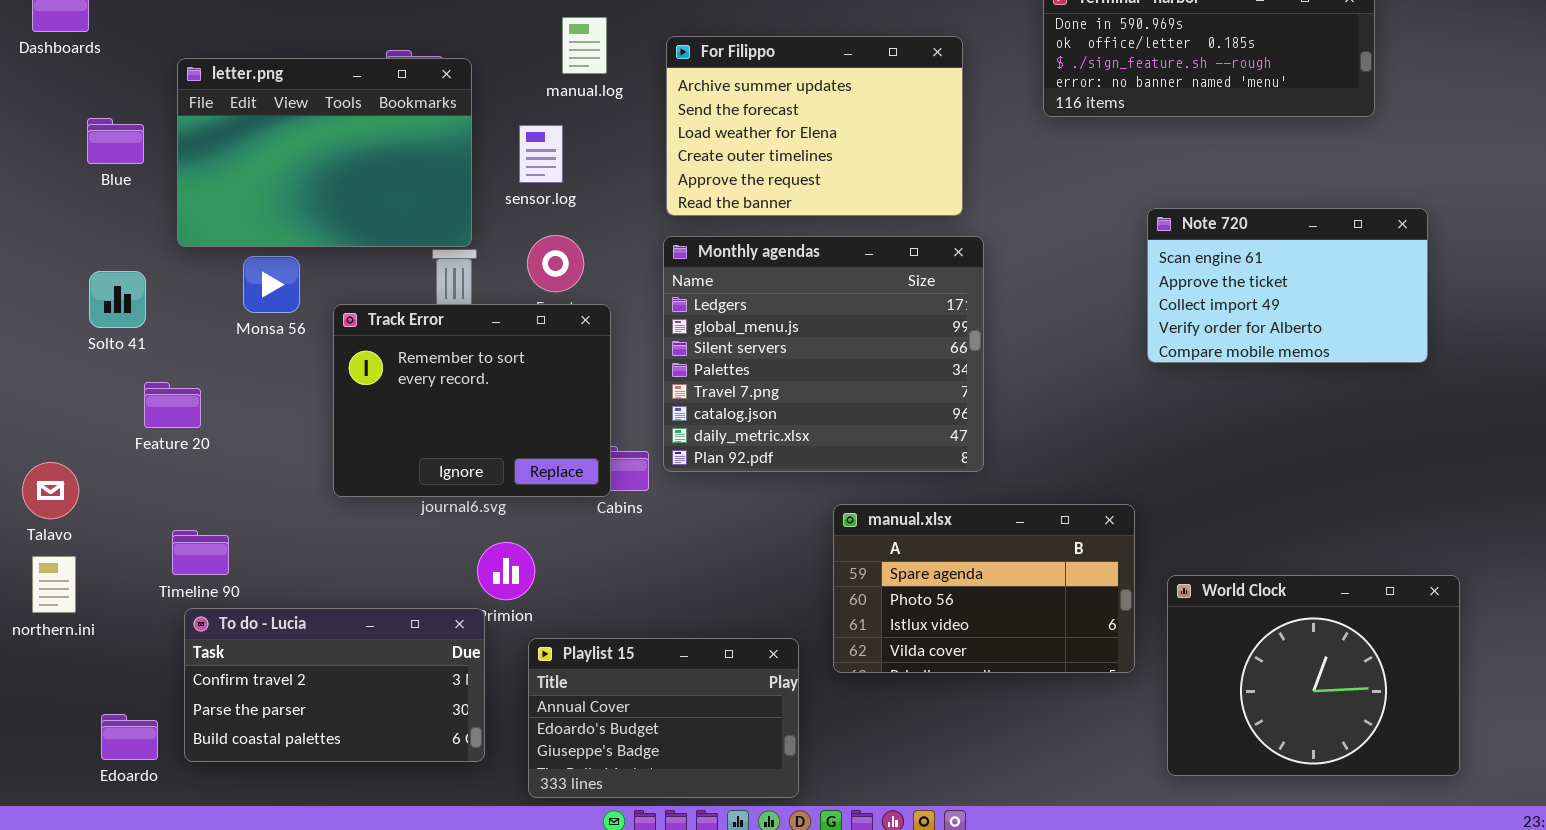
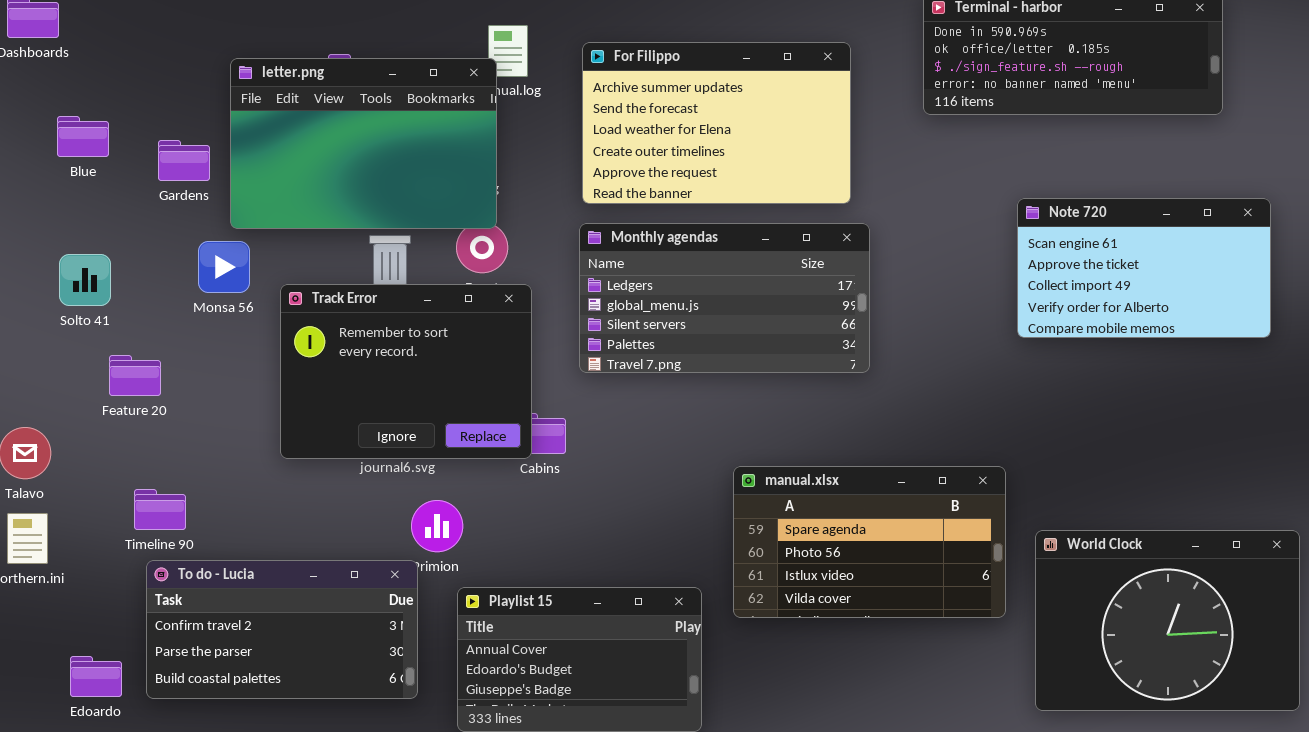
letter.png: [177,58,472,247] -> [230,58,497,229], moved
Monthly agendas: [663,236,984,472] -> [579,223,870,373], resized

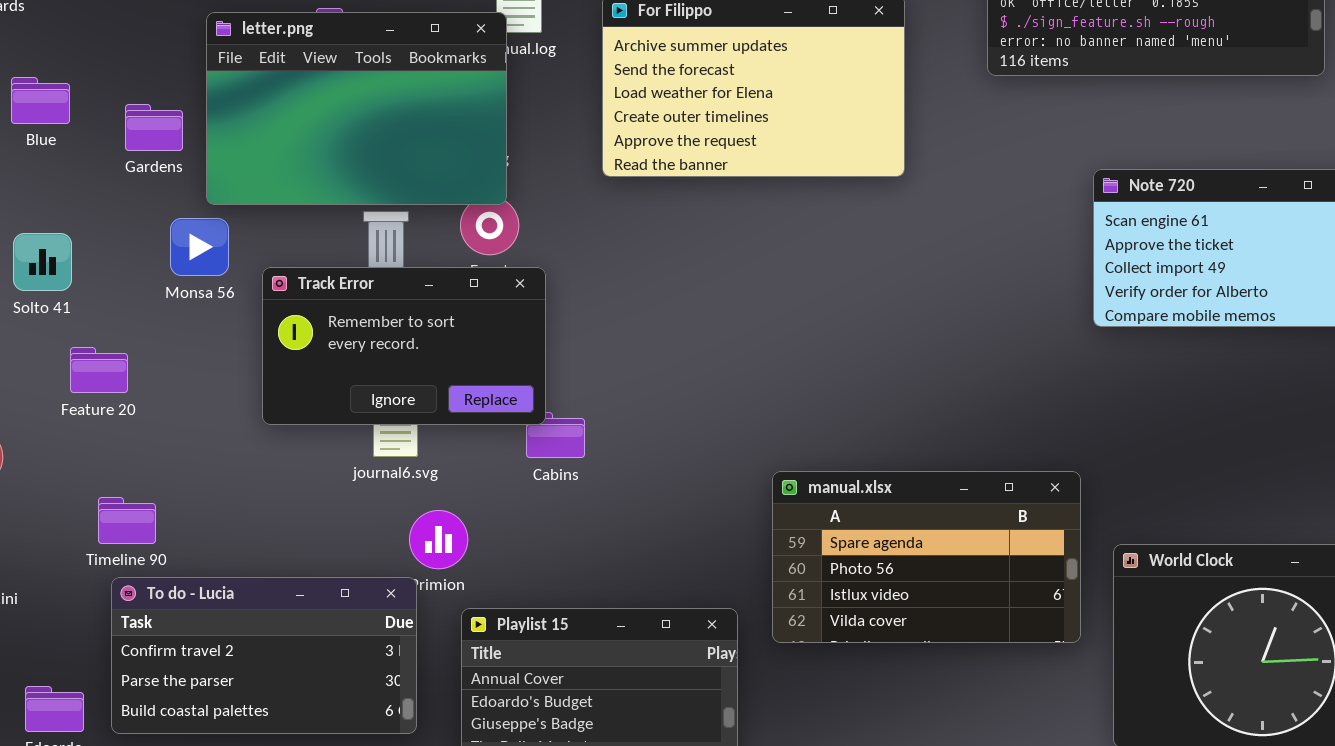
Monthly agendas: [579,223,870,373] -> none, closed
Track Error: [280,284,532,459] -> [262,267,546,425], resized

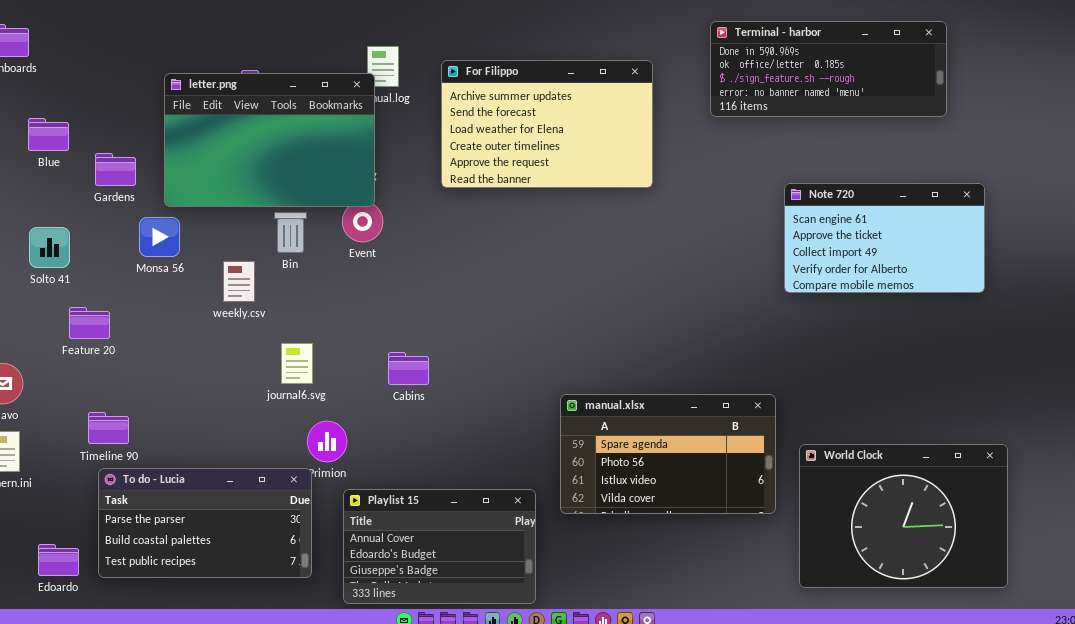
Gardens: [125,104,183,151] -> [95,153,136,186], moved
Track Error: [262,267,546,425] -> none, closed
To do - Lucia: [111,577,417,734] -> [98,468,312,578], scrolled down 1 row

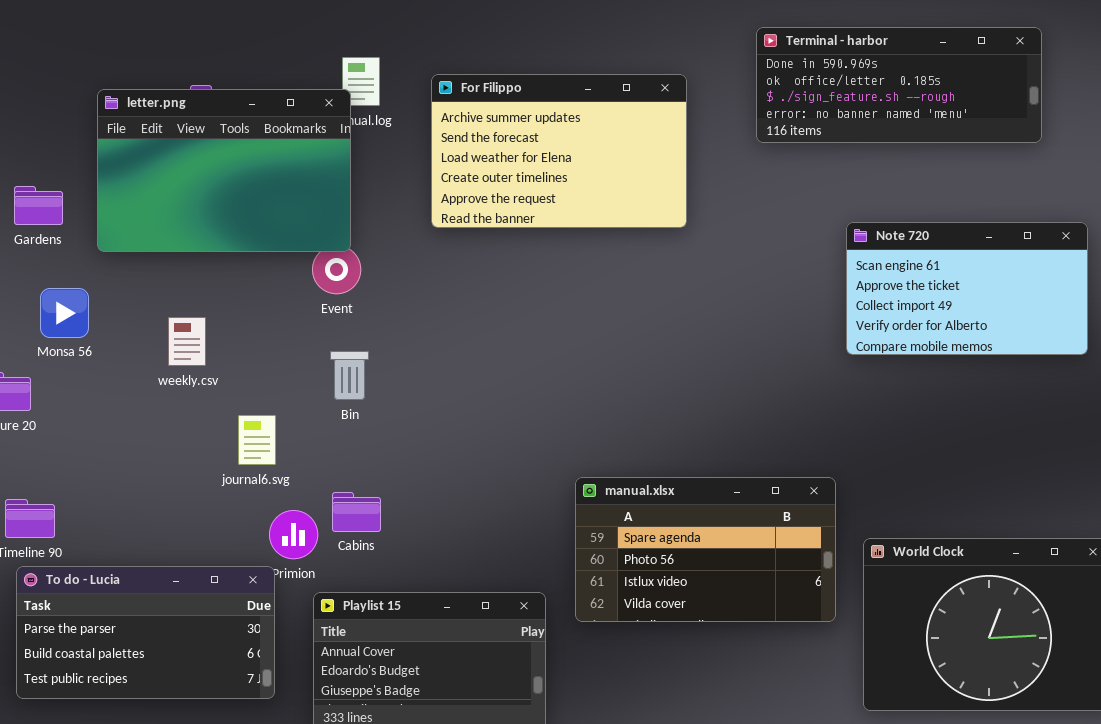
Bin: [274,212,307,253] -> [330,351,369,400], moved
Monsa 56: [139,217,180,257] -> [40,288,89,338], moved
Cabins: [388,352,429,385] -> [332,492,381,532], moved

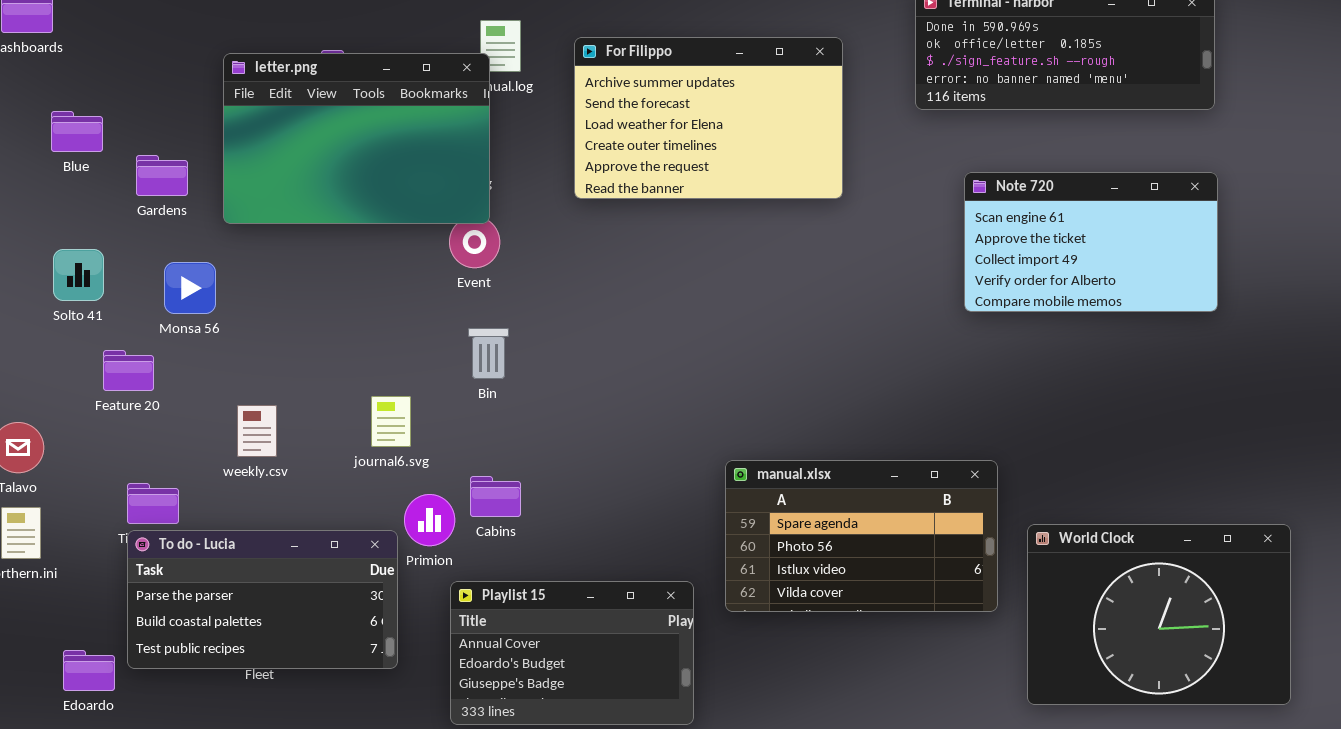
Note 720: [846,222,1088,355] -> [964,172,1218,312], moved
weekly.csv: [168,317,206,366] -> [237,405,277,457], moved
To do - Lucia: [16,566,275,699] -> [127,530,398,669], moved

